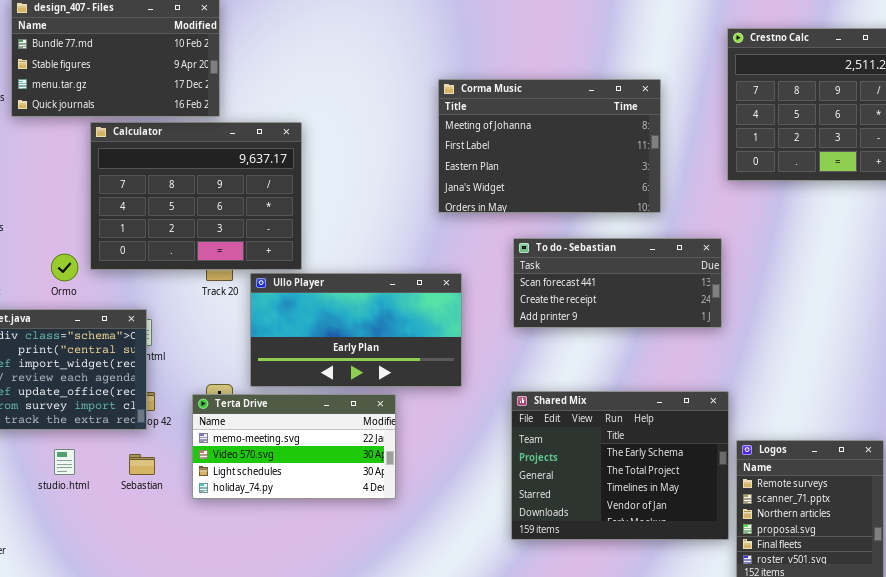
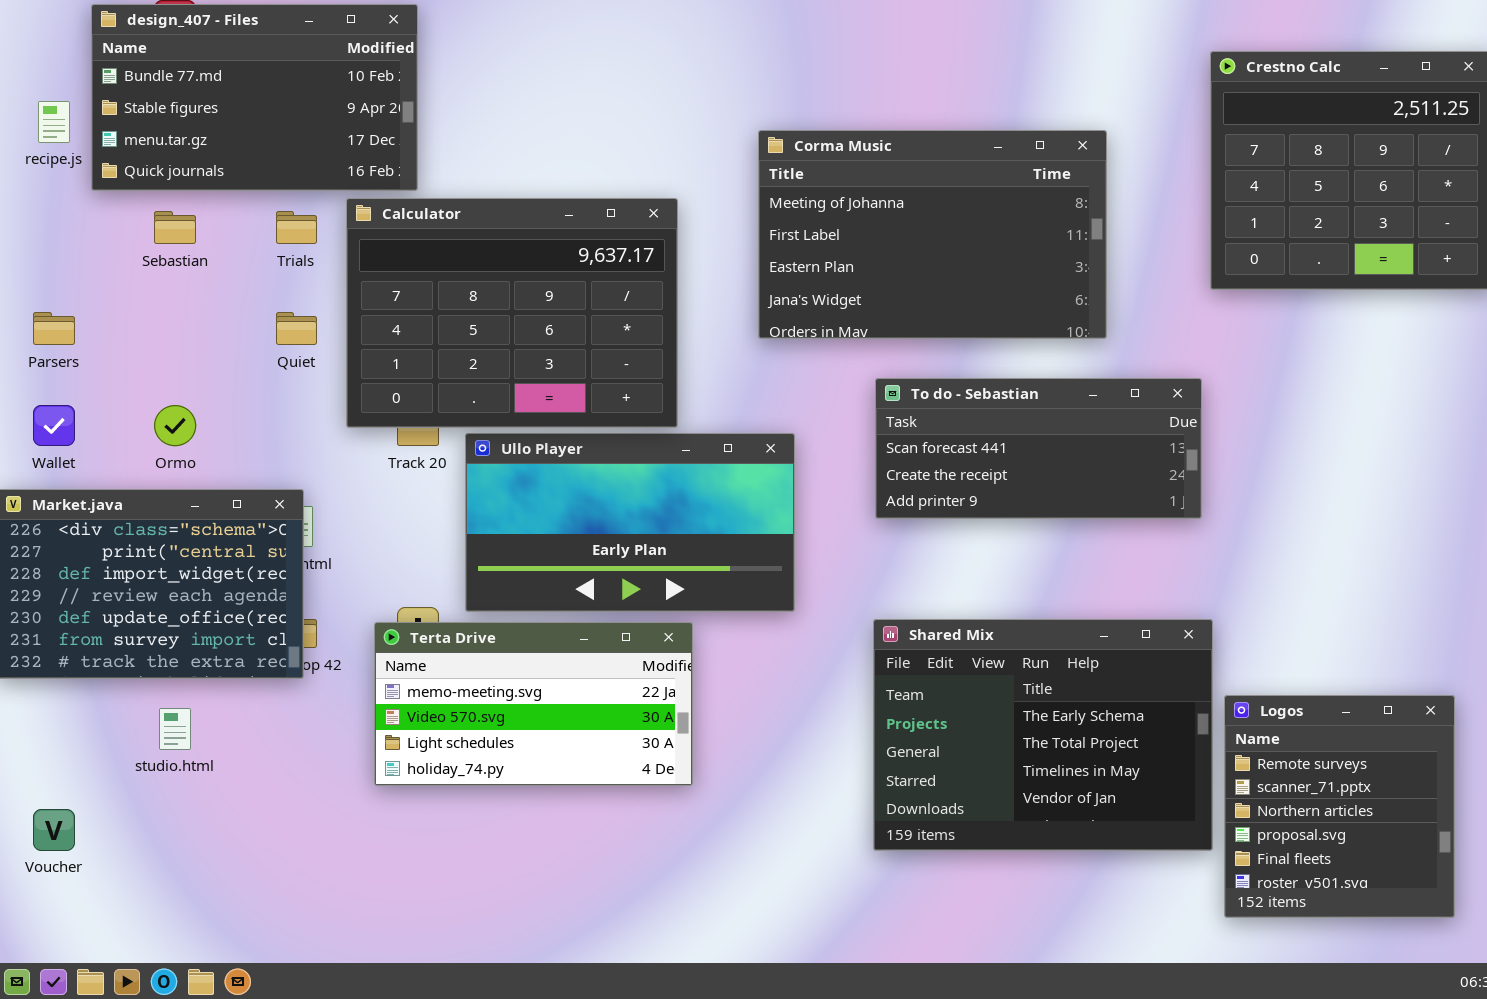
Calculator: [90,122,302,270] -> [346,198,678,428], moved
Sebastian: [129,454,155,475] -> [154,211,196,244], moved

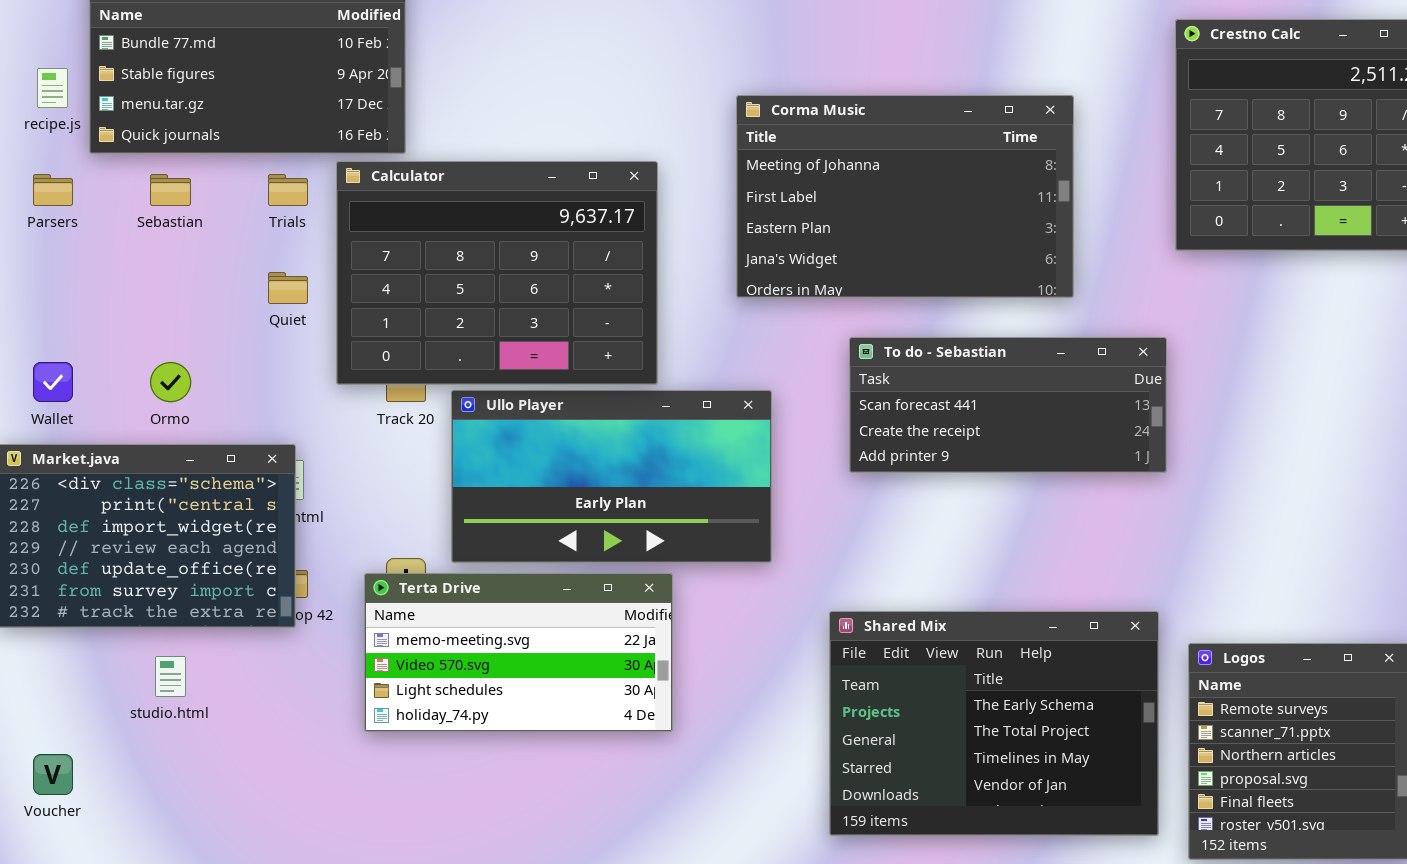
Parsers: [33,312,75,345] -> [33,174,73,206], moved
Shared Mix: [873,619,1213,851] -> [829,611,1159,836], moved

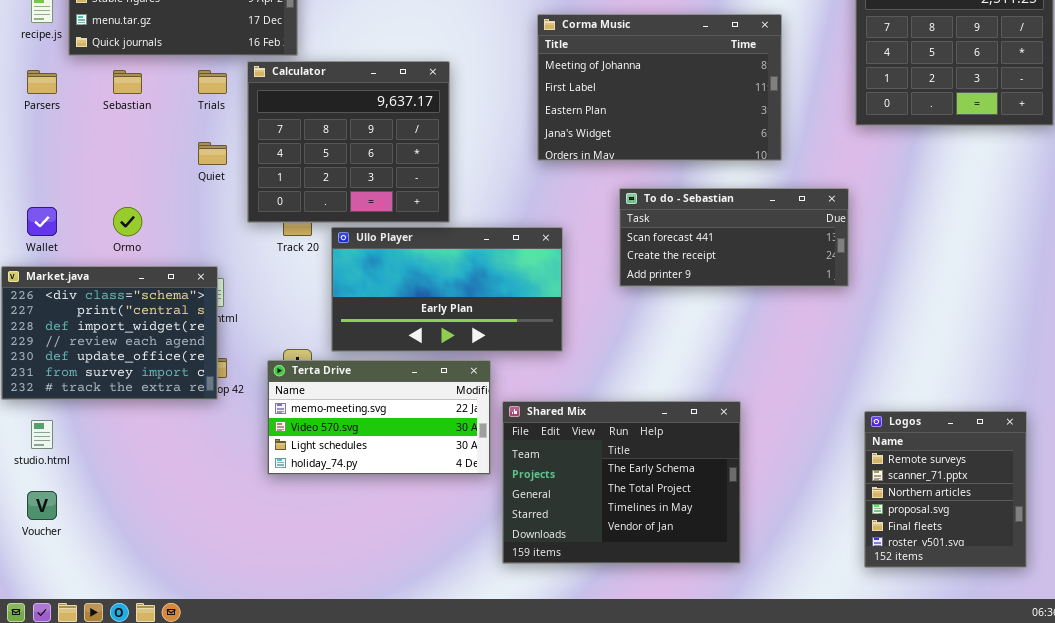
Calculator: [336,161,658,385] -> [247,61,450,223], resized
Shared Mix: [829,611,1159,836] -> [502,401,741,564], moved
studio.html: [155,656,186,697] -> [31,420,53,449], moved

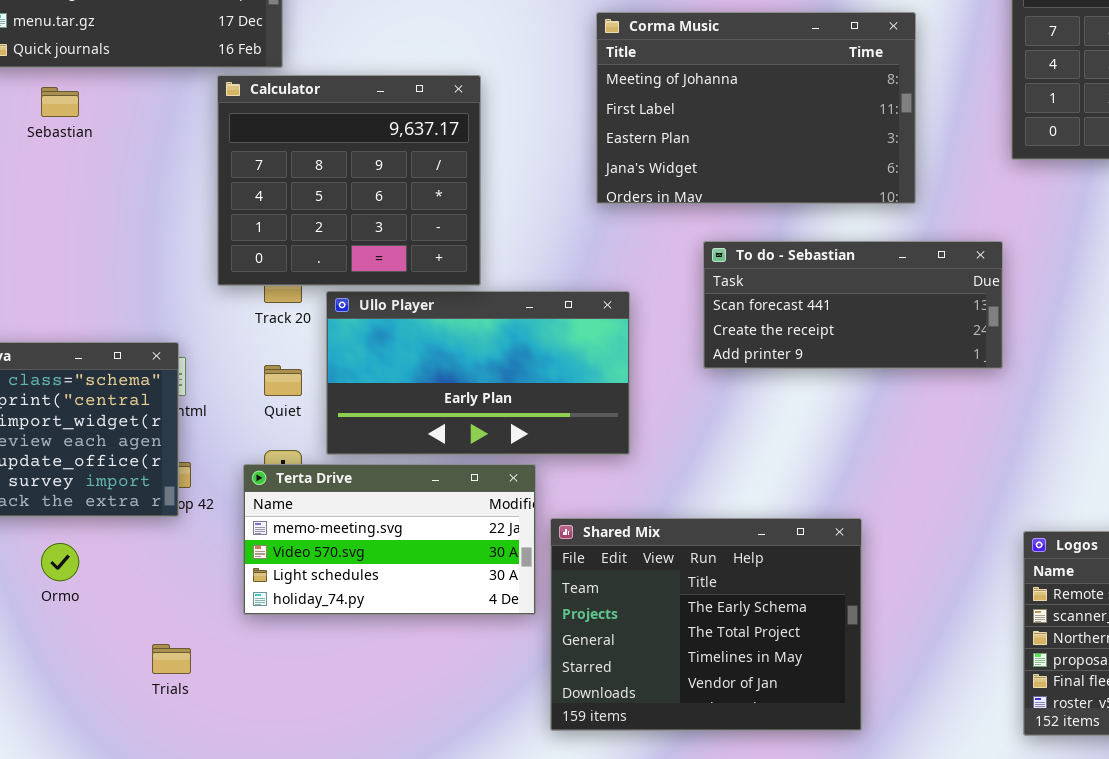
Trials: [198,70,227,94] -> [152,644,191,674], moved
Quiet: [198,142,227,165] -> [264,365,302,396], moved
Ormo: [113,207,142,236] -> [41,543,79,581], moved

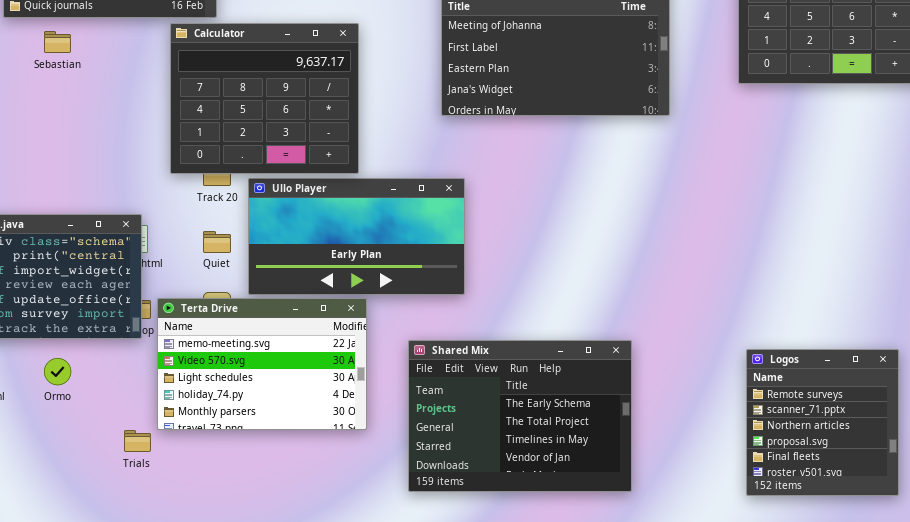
To do - Sebastian: [703,241,1003,369] -> none, closed
Terta Drive: [243,464,536,615] -> [157,298,367,430], moved, resized

